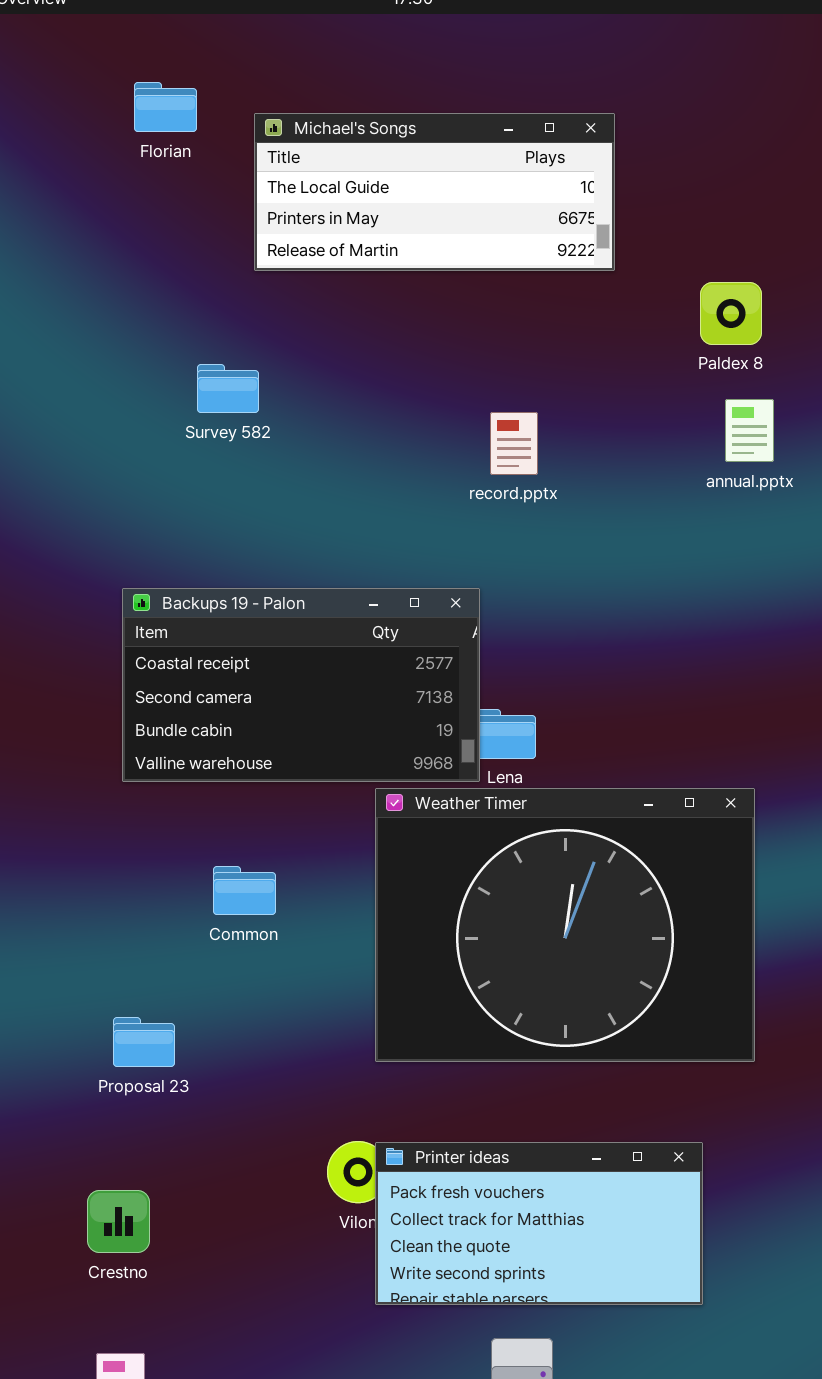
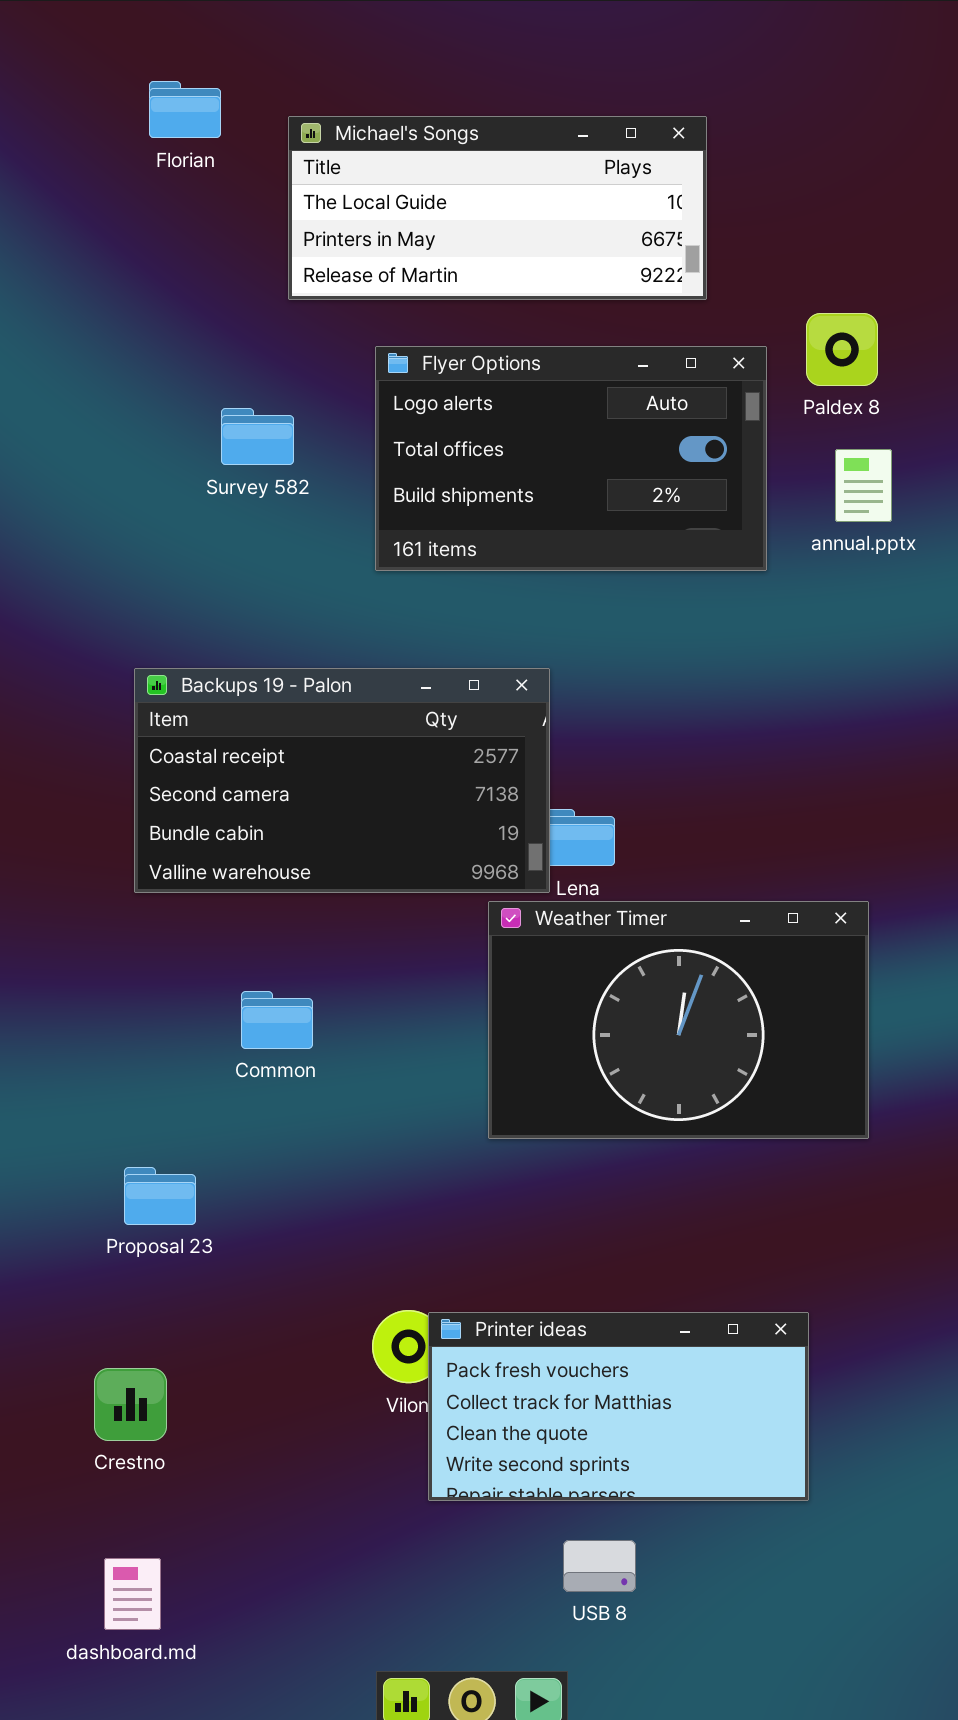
Flyer Options: none -> [375,346,767,571], opened
Weather Timer: [375,788,755,1062] -> [488,901,869,1139], resized

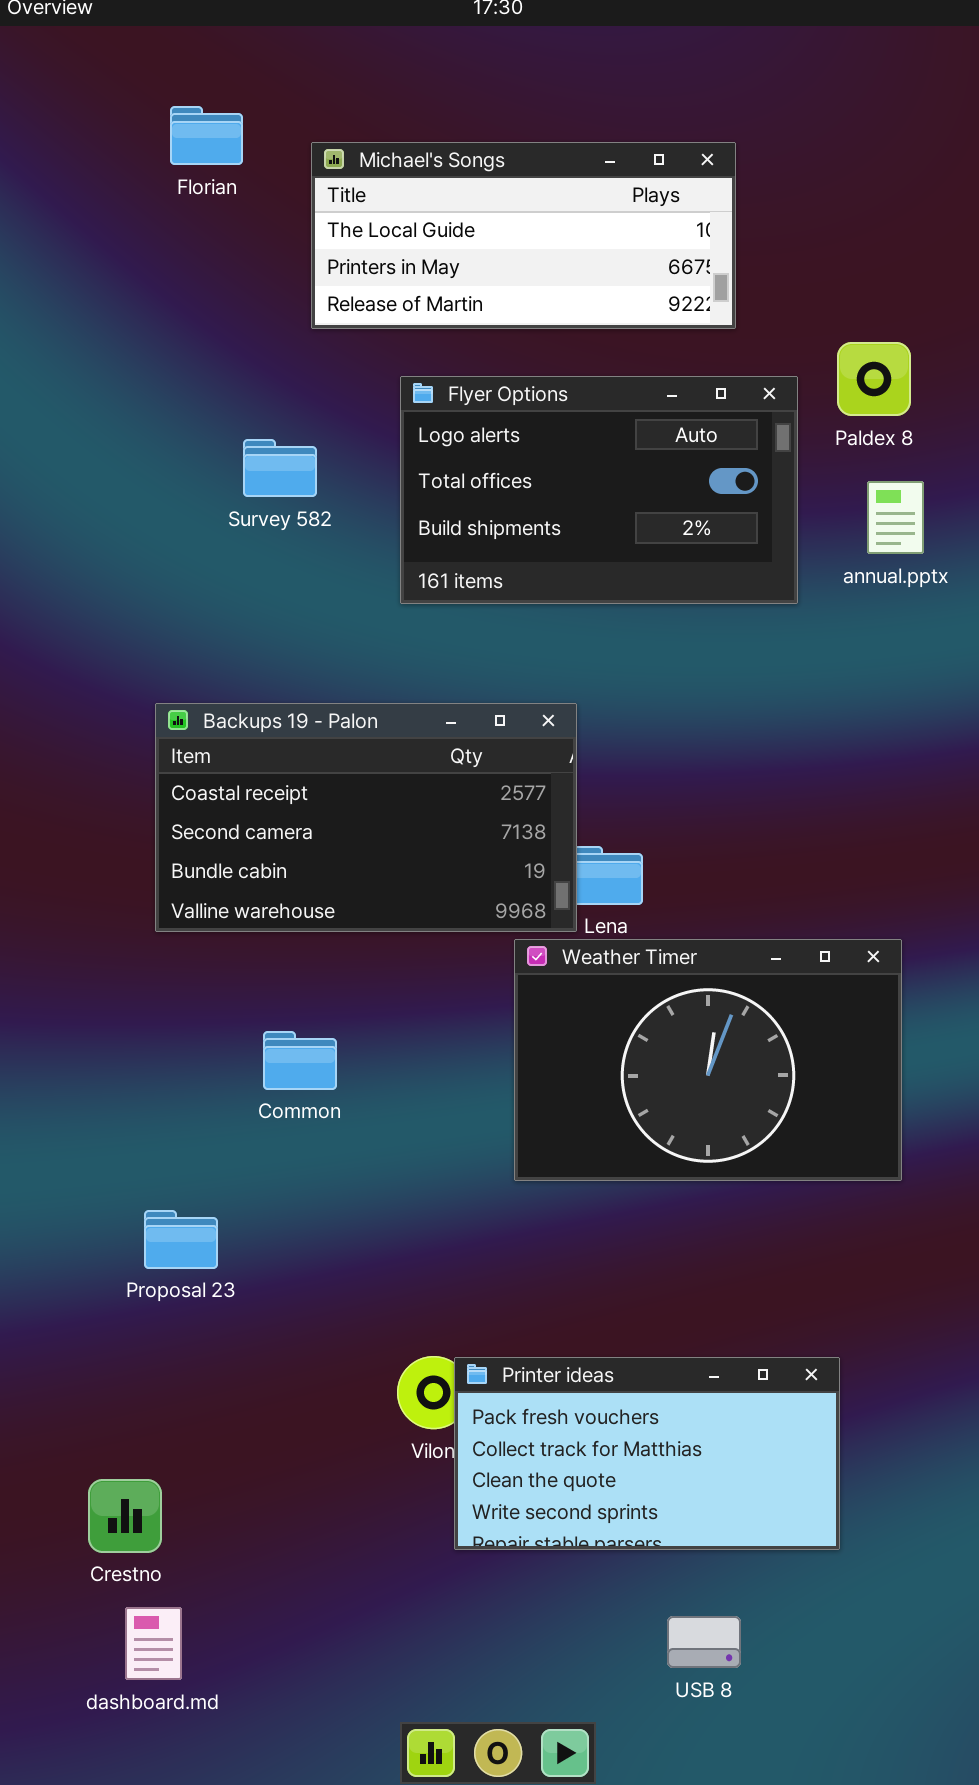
Crestno: [94,1368,167,1441] -> [88,1479,162,1553], moved
USB 8: [563,1540,636,1592] -> [667,1616,741,1668], moved

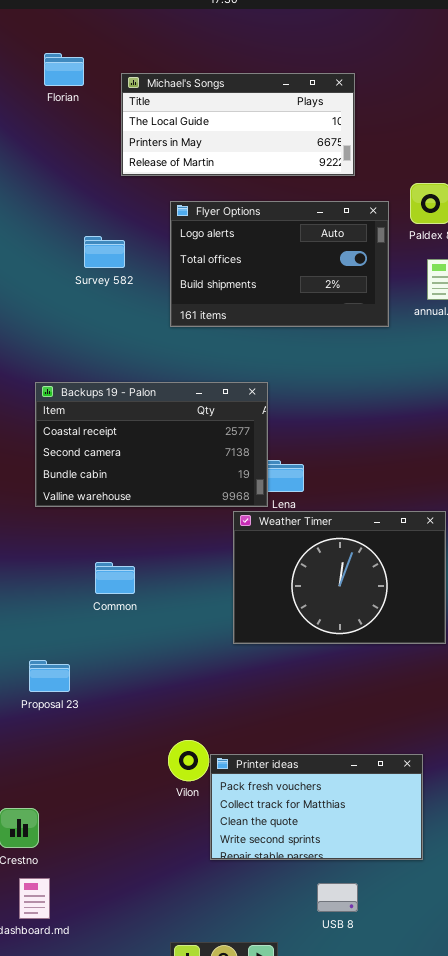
Printer ideas: [454,1357,840,1550] -> [210,754,423,860], moved

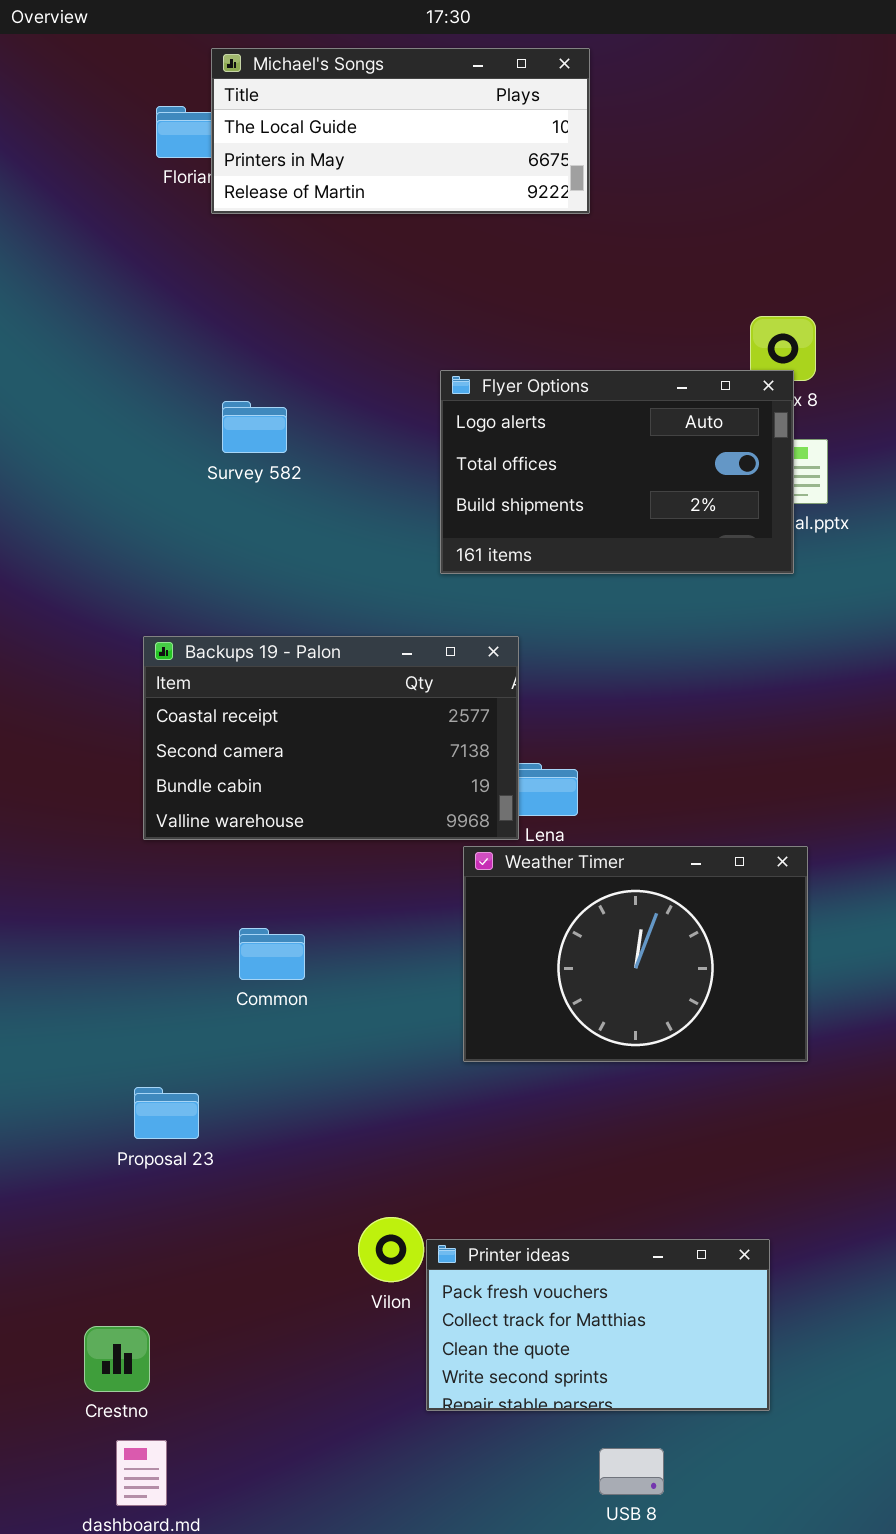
Michael's Songs: [121,73,355,176] -> [211,48,590,214], moved
Flyer Options: [170,201,389,327] -> [440,370,794,574], moved

